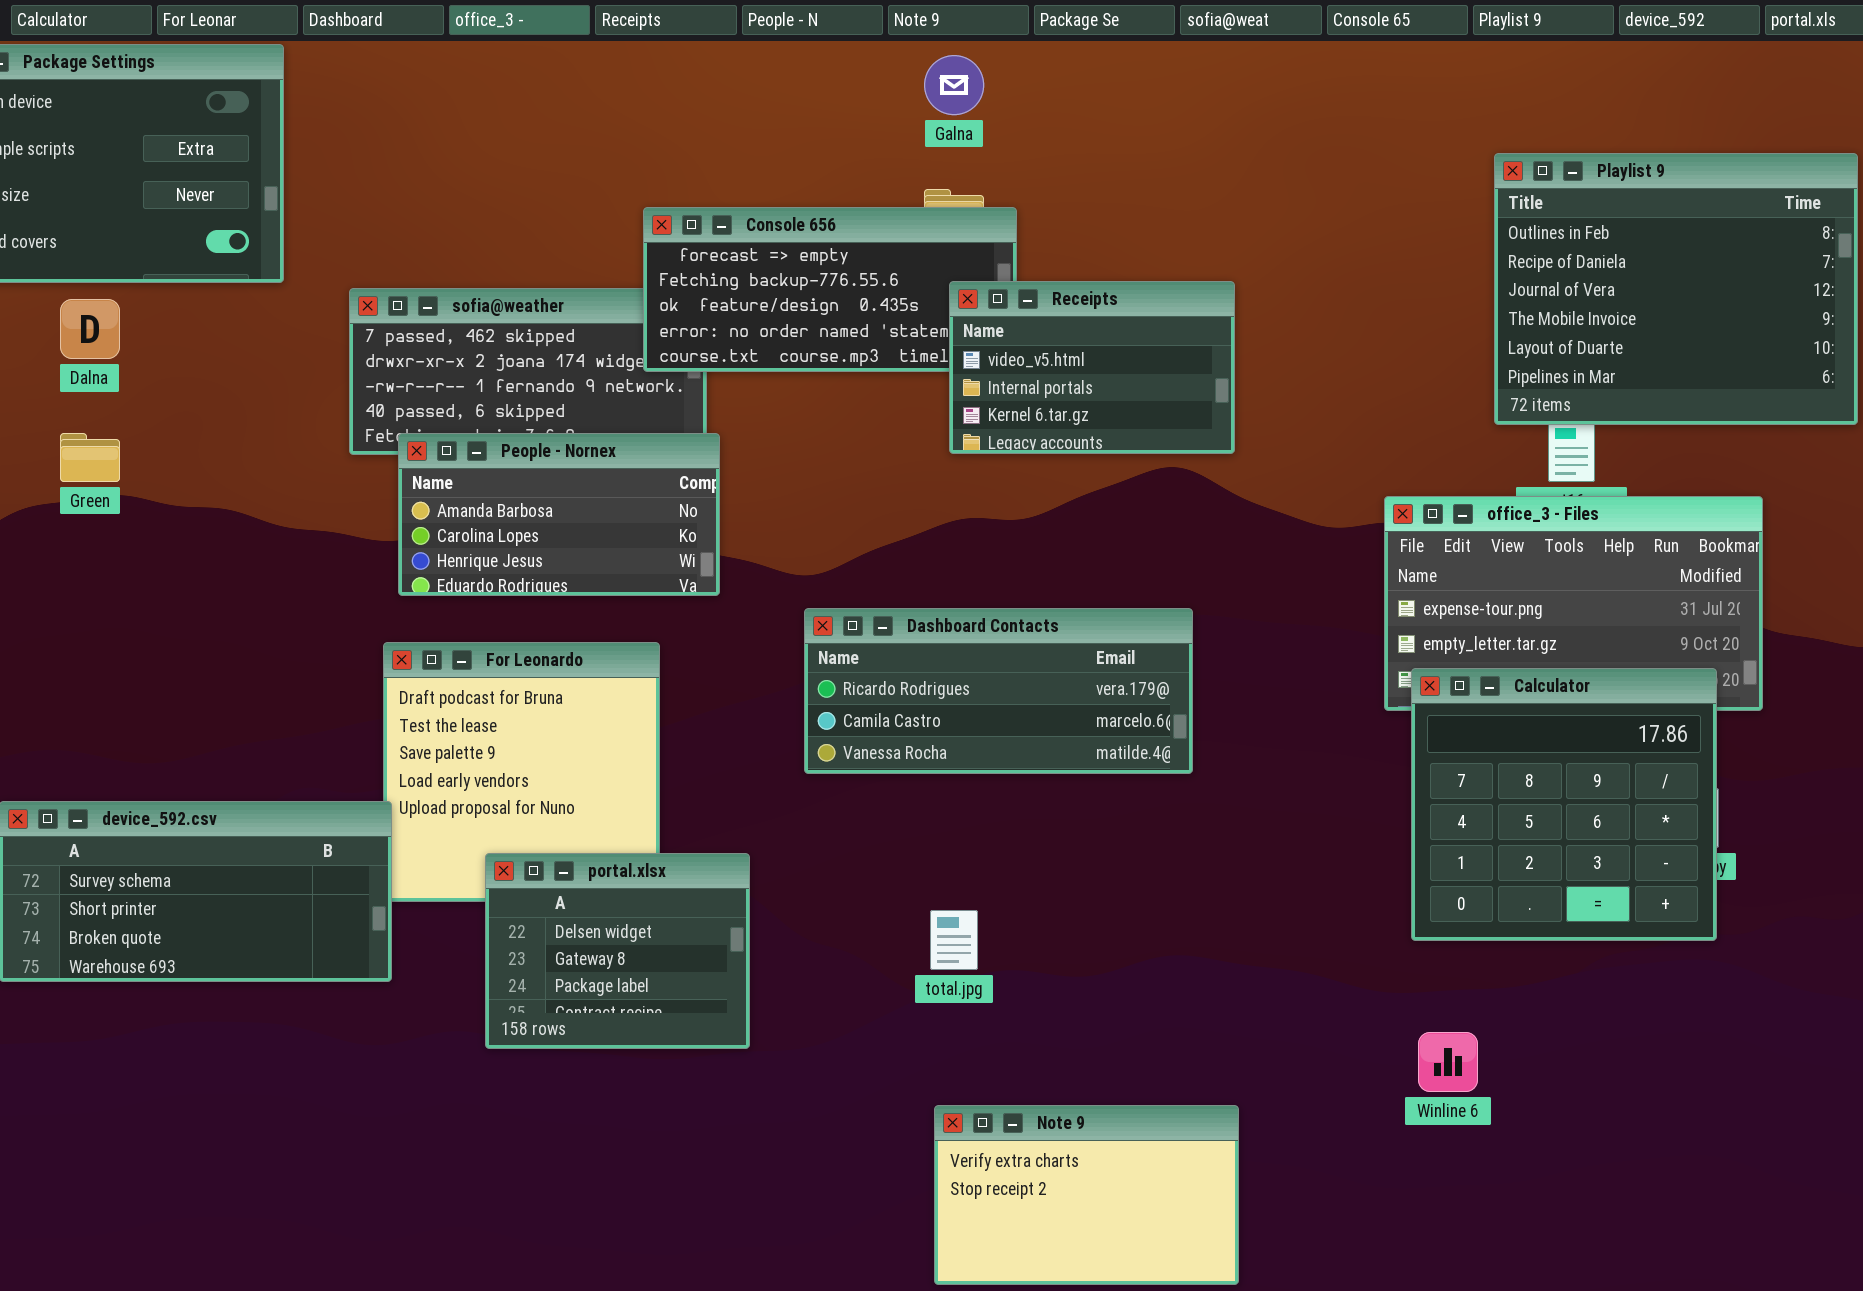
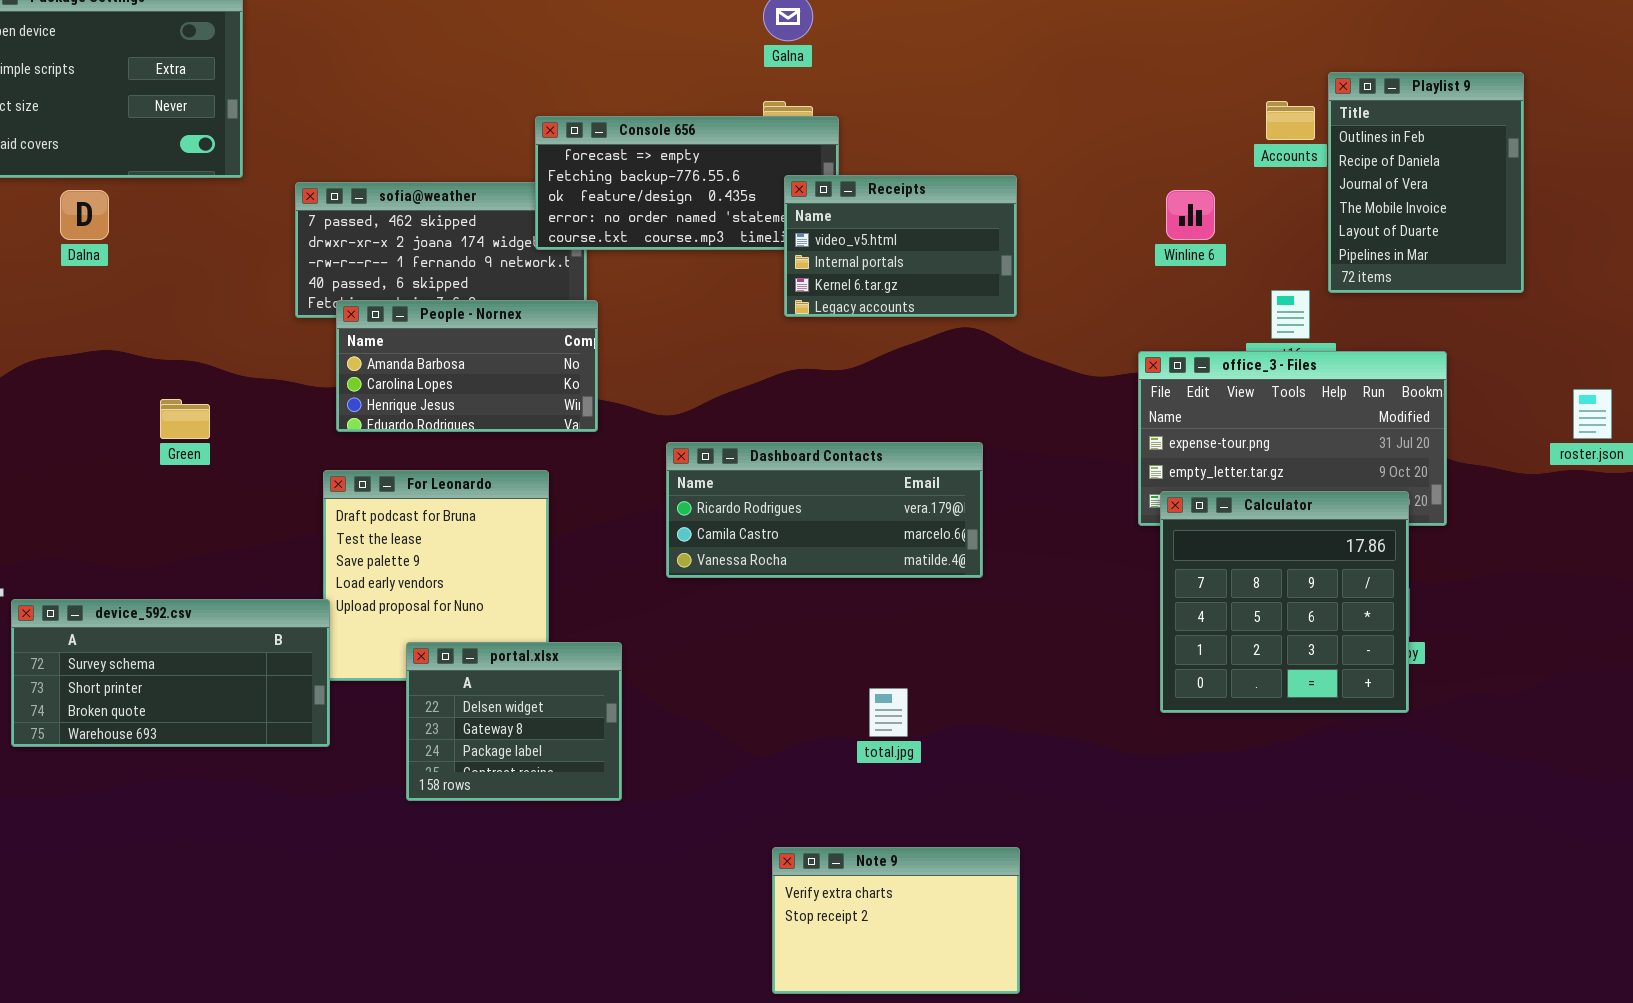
Playlist 9: [1494,153,1858,425] -> [1328,72,1524,293], resized
Green: [60,433,120,482] -> [160,399,210,439], moved
total.jpg: [930,910,978,970] -> [869,688,908,737], moved
Winline 6: [1418,1032,1478,1092] -> [1166,190,1215,240], moved

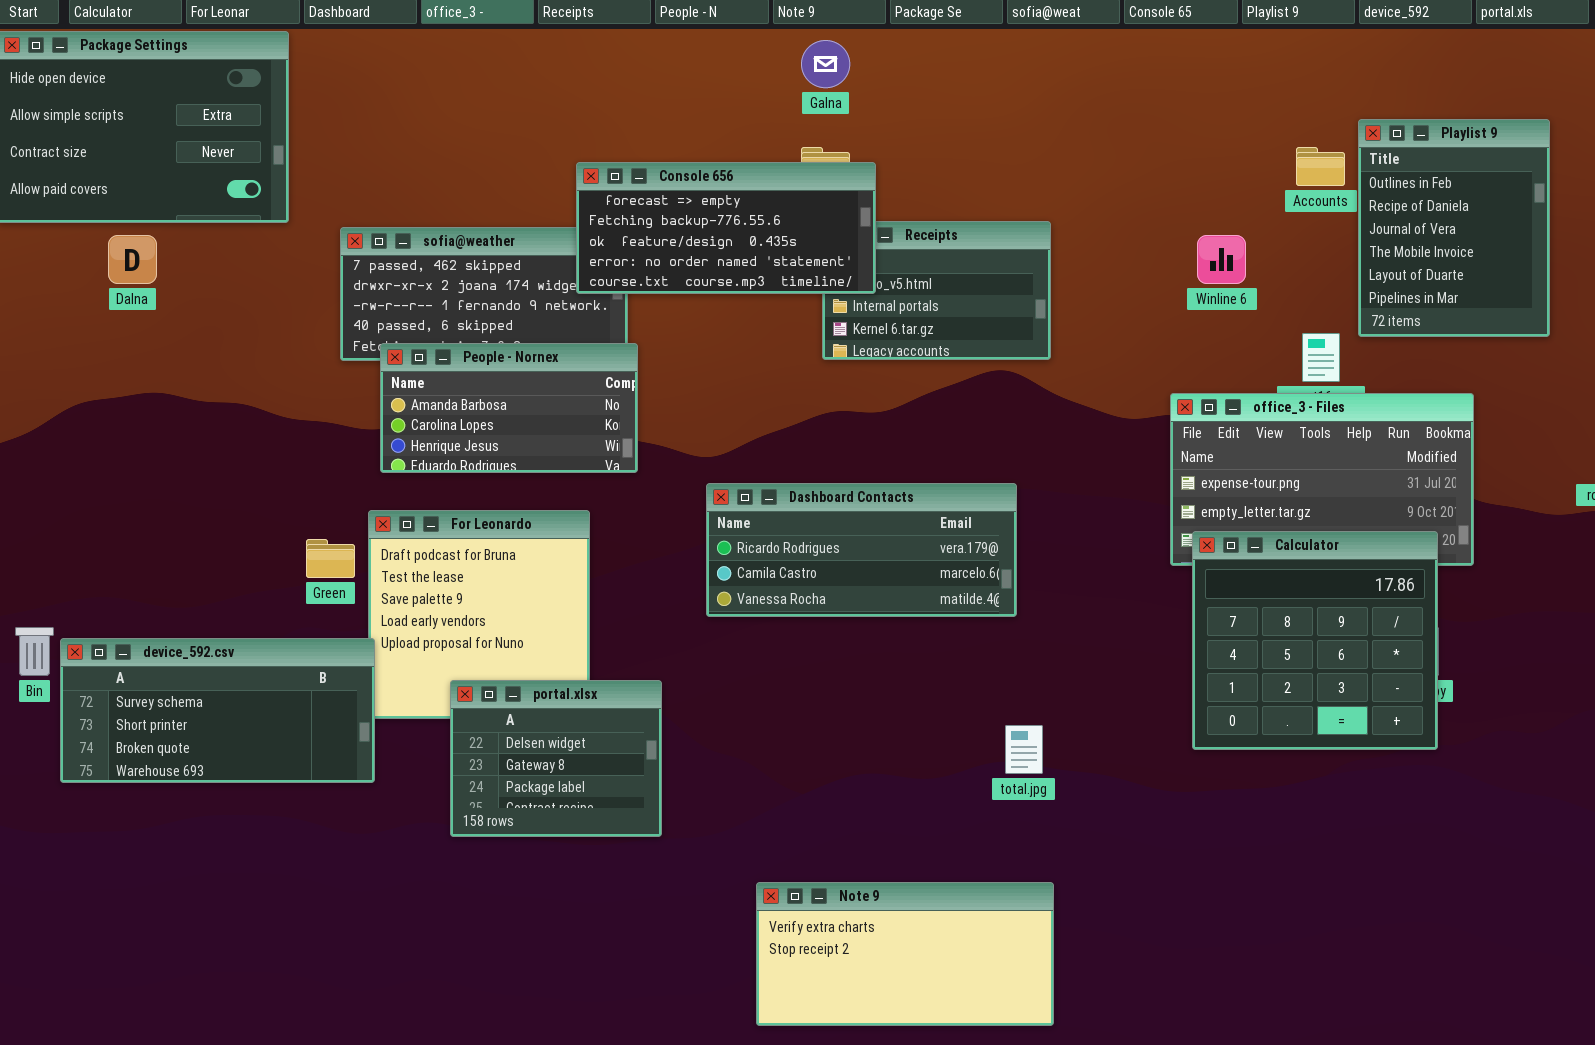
Console 656: [535,116,839,250] -> [576,162,876,294], raised
Green: [160,399,210,439] -> [306,539,355,578], moved
total.jpg: [869,688,908,737] -> [1005,725,1043,774], moved
Note 9: [772,847,1020,994] -> [756,882,1054,1026], resized

